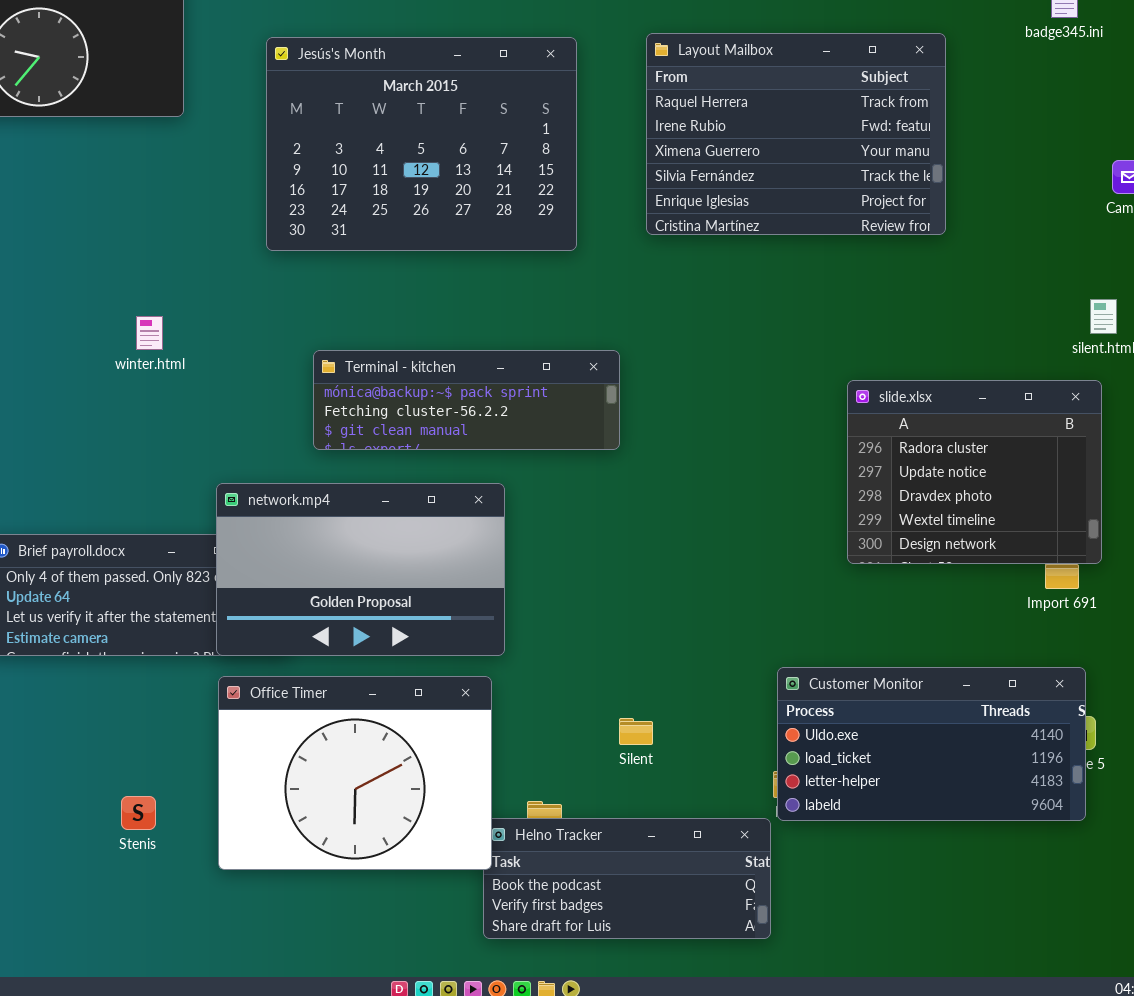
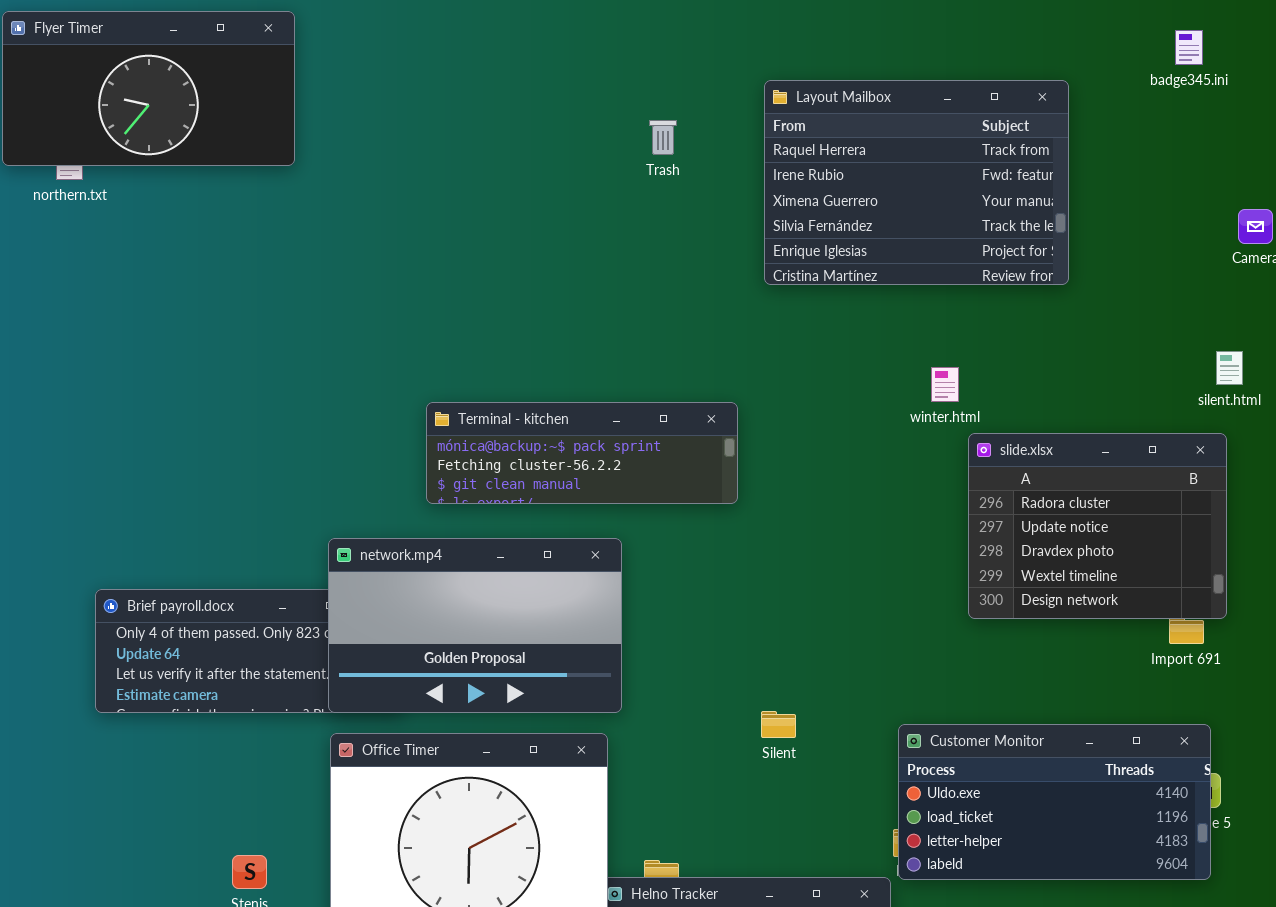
Jesús's Month: [266,37,577,251] -> none, closed
winter.html: [136,316,163,350] -> [931,367,959,402], moved
Silent: [619,718,653,745] -> [761,711,796,738], moved

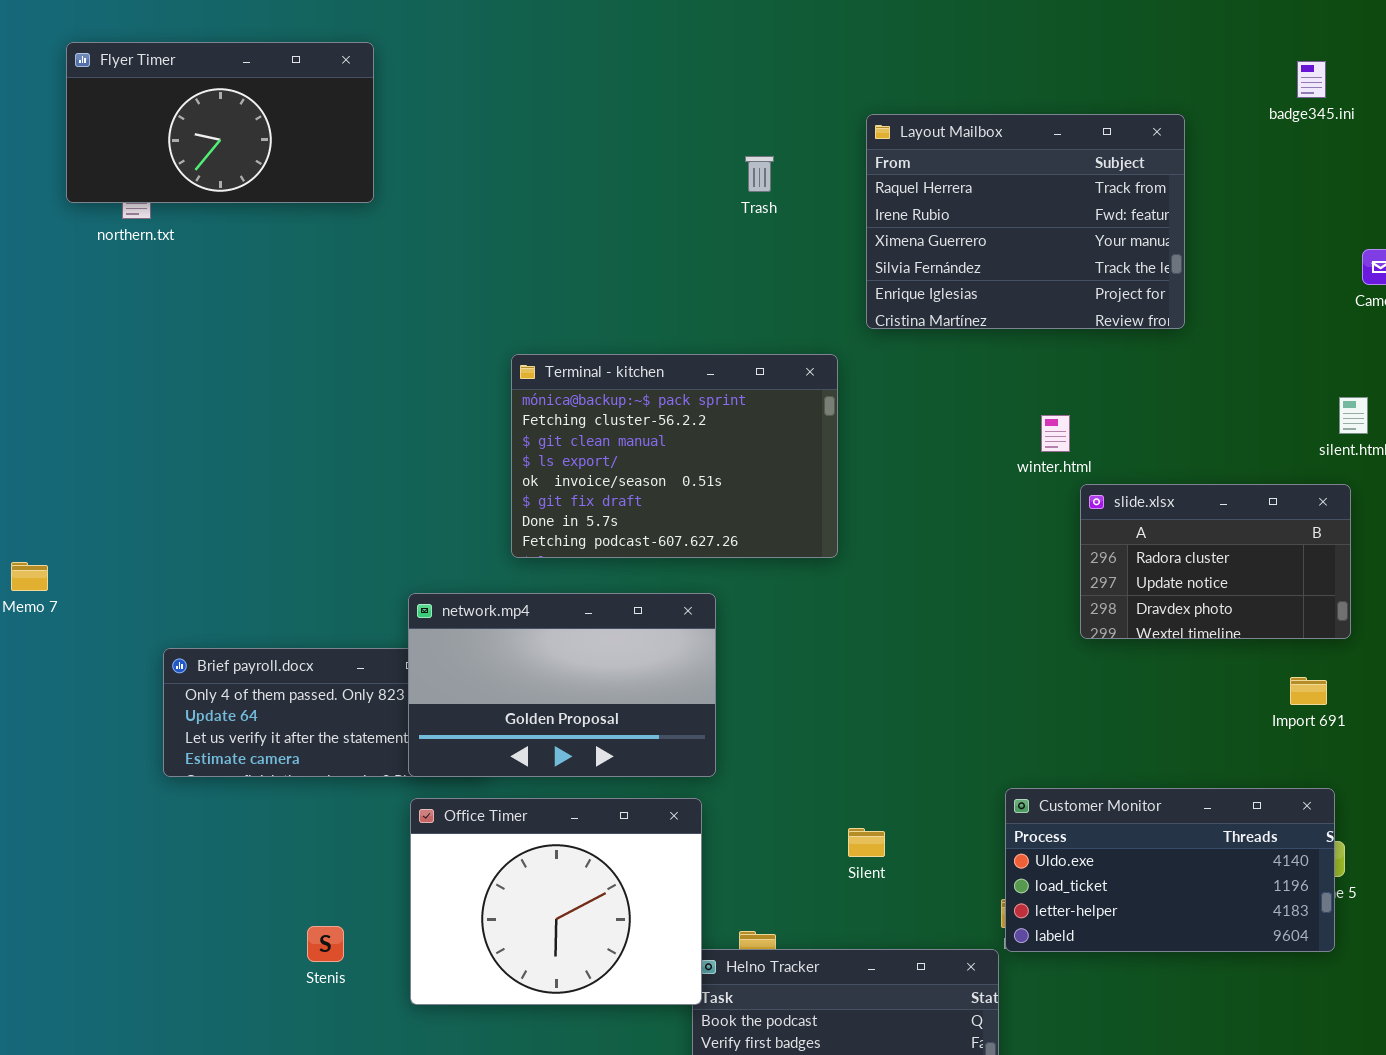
Terminal - kitchen: [426,402,738,504] -> [511,354,838,558], resized
slide.xlsx: [968,433,1227,619] -> [1080,484,1351,639], resized
Silent: [761,711,796,738] -> [848,828,885,857], moved

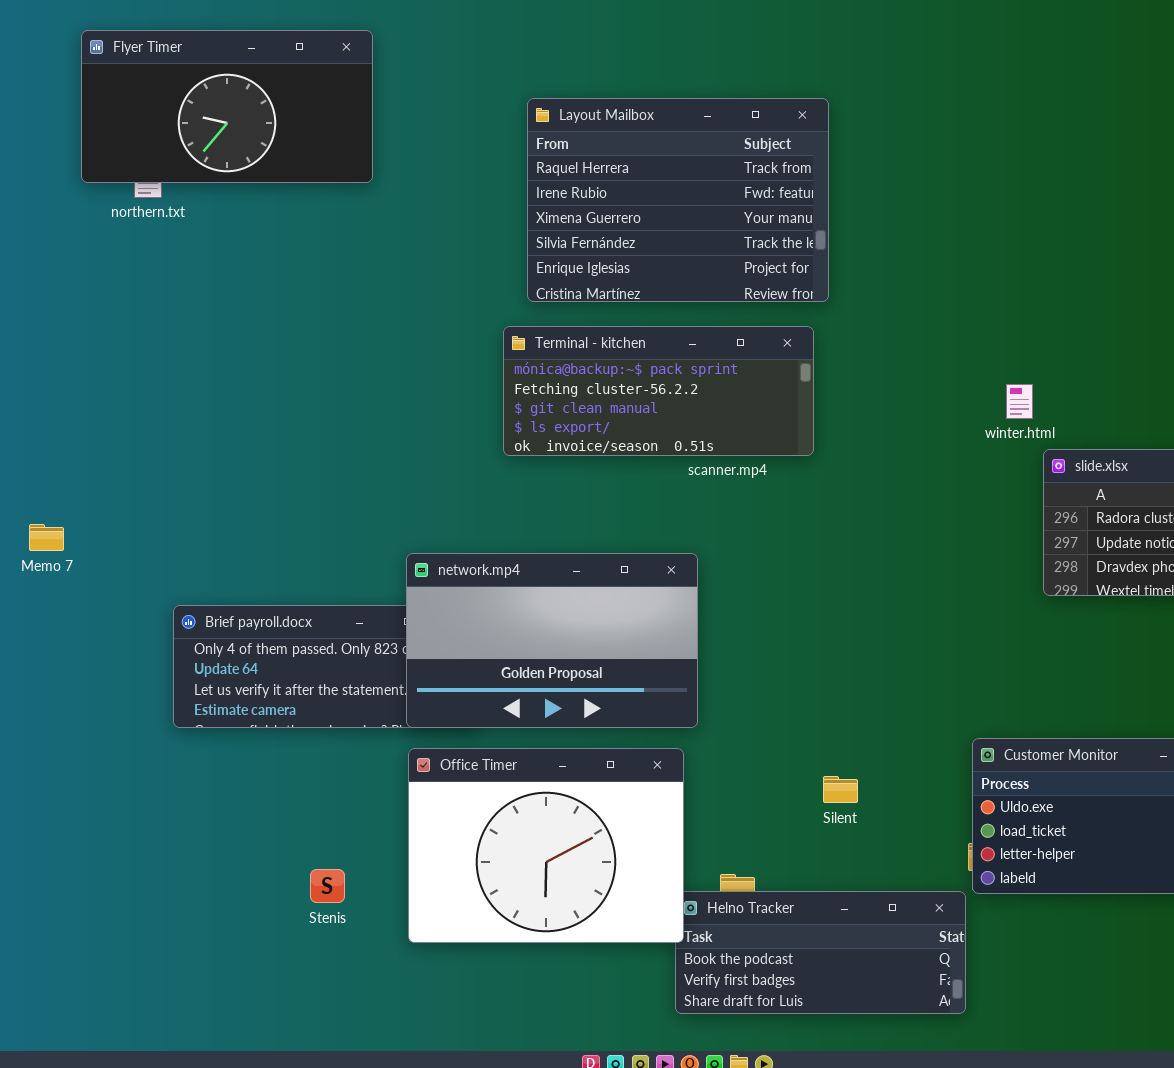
Layout Mailbox: [866,114,1185,329] -> [527,98,829,302], moved
Terminal - kitchen: [511,354,838,558] -> [503,326,814,456], resized

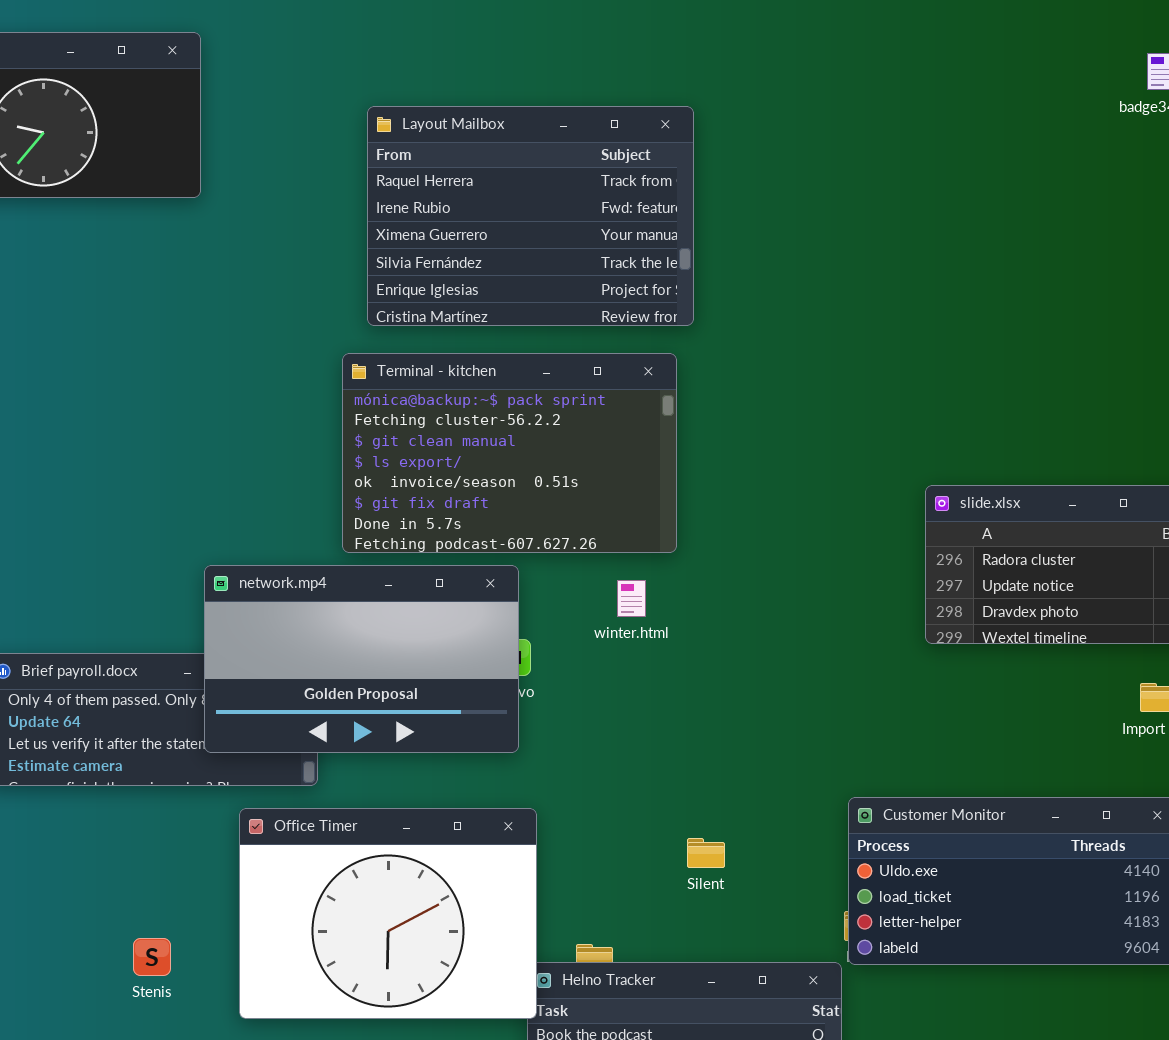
Terminal - kitchen: [503,326,814,456] -> [342,353,677,553], resized
winter.html: [1006,384,1033,419] -> [617,580,646,617], moved
network.mp4: [406,553,698,728] -> [204,565,519,753], moved

